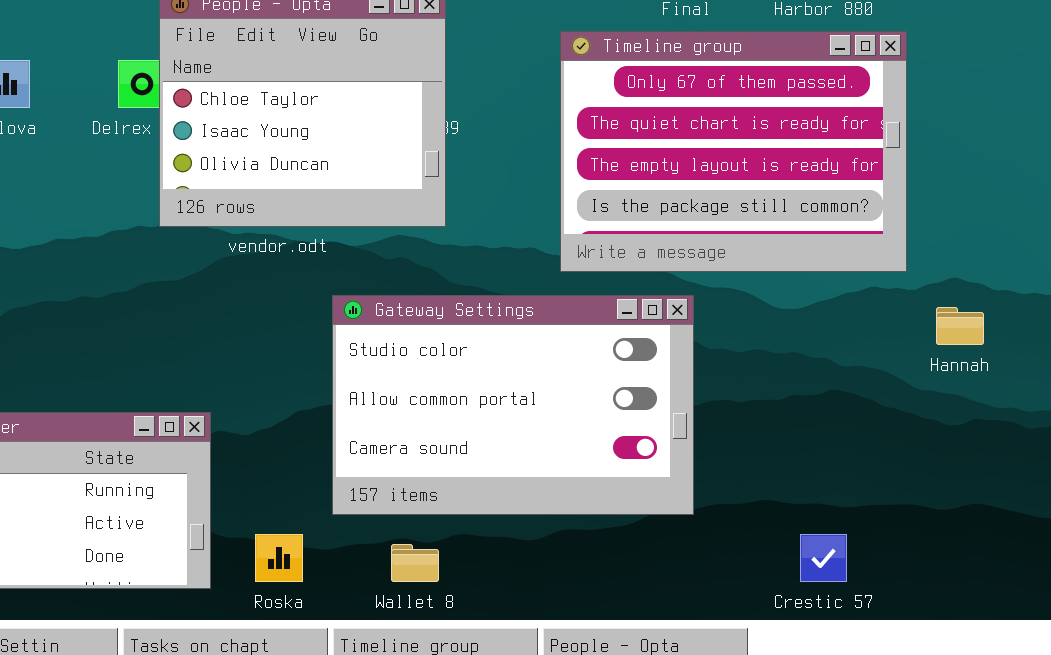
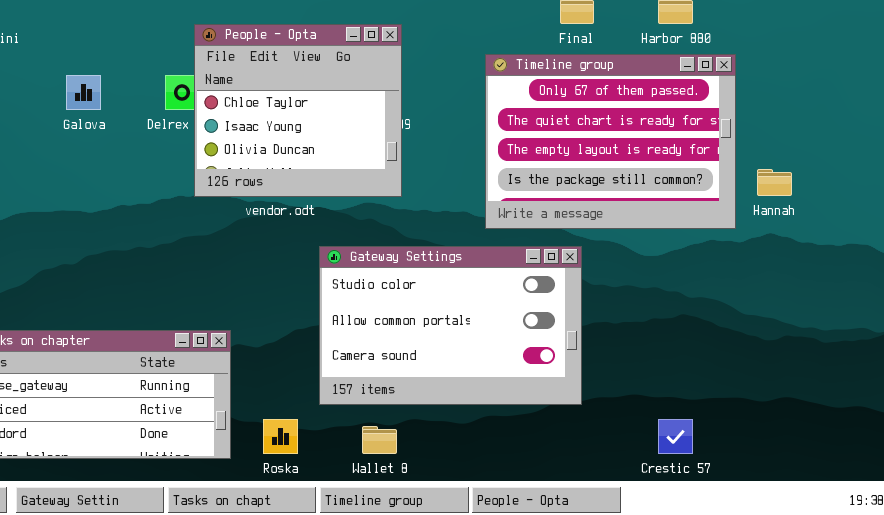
Hannah: [936,307,984,345] -> [757,169,792,196], moved

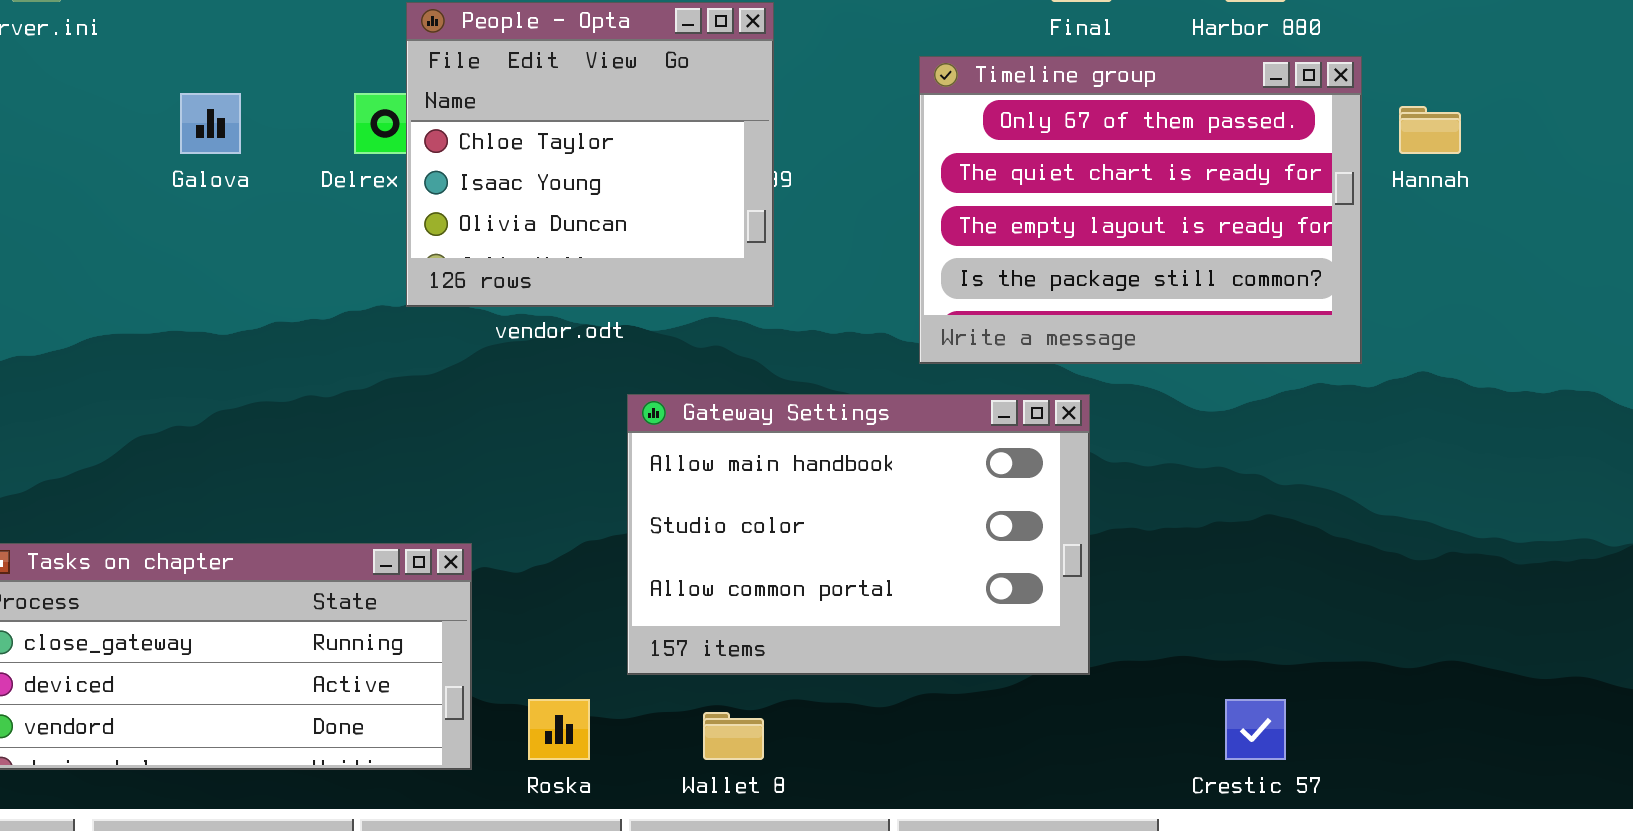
Hannah: [757,169,792,196] -> [1399,106,1461,154], moved
Gateway Settings: [319,246,582,405] -> [627,394,1090,675], scrolled up 1 row

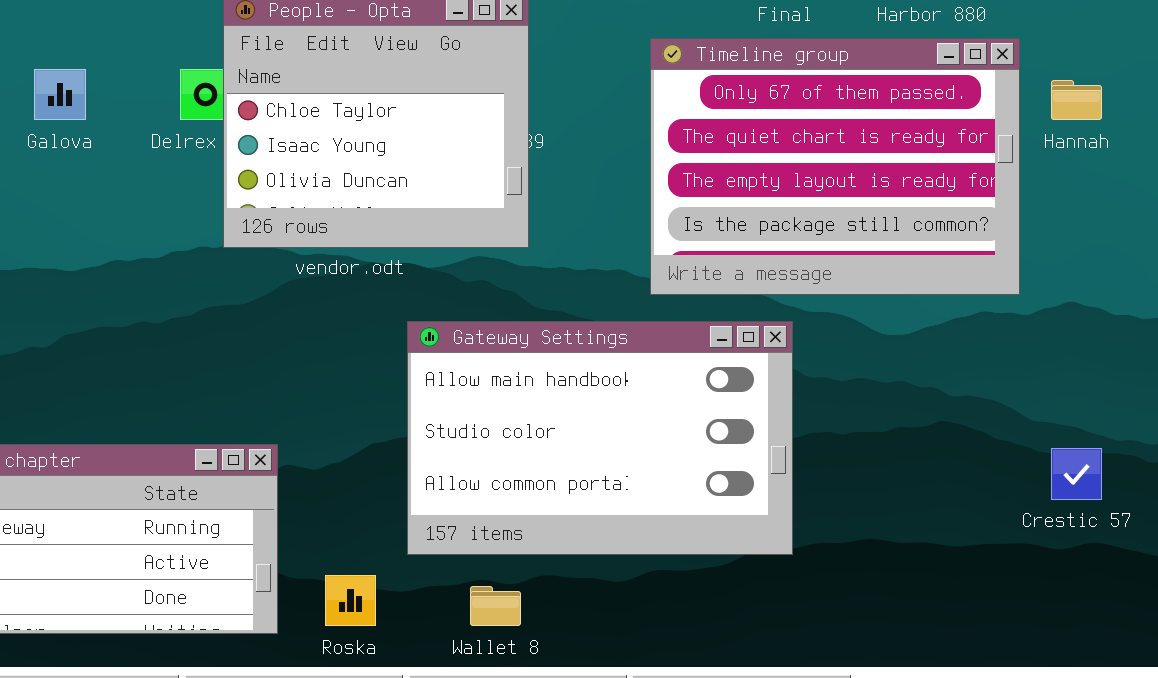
Crestic 57: [1225,699,1286,760] -> [1051,448,1102,500], moved

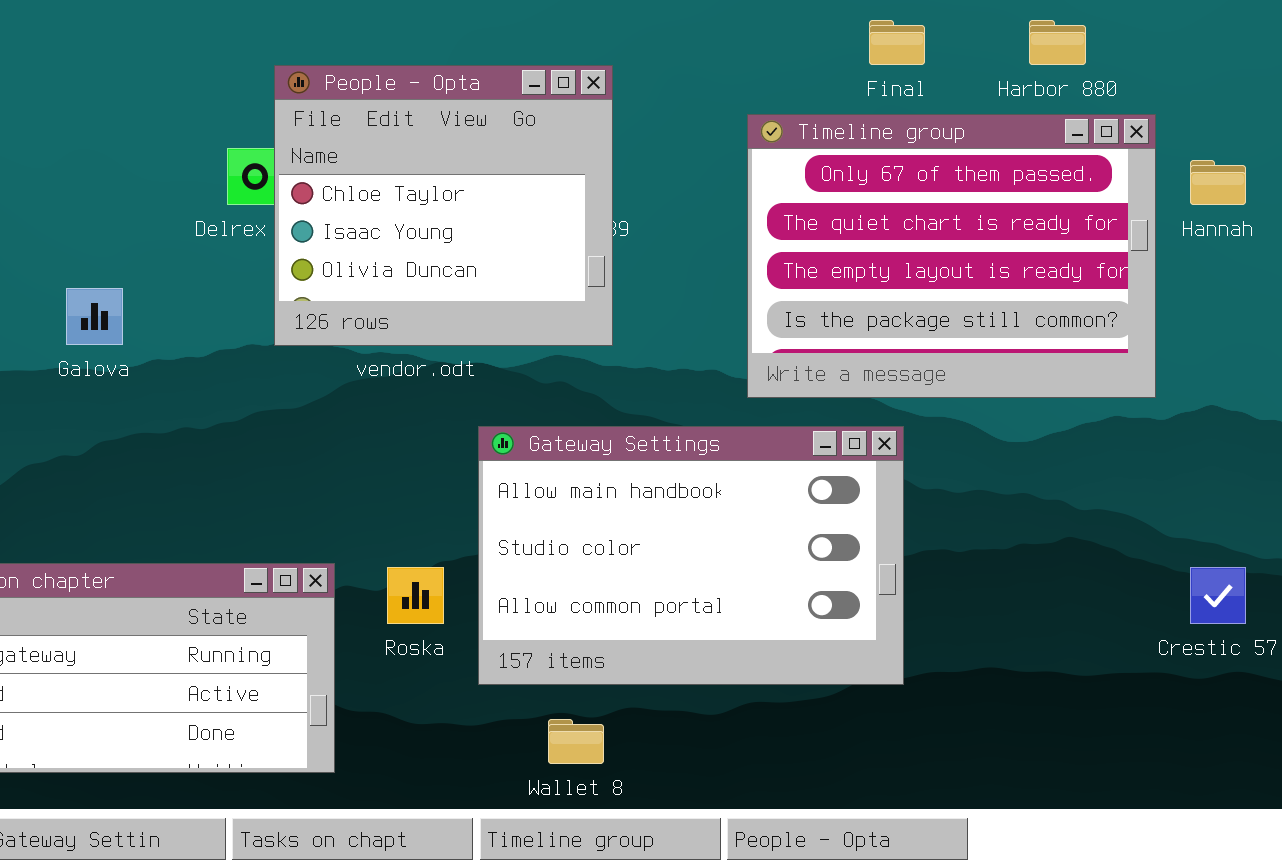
Galova: [34,69,86,120] -> [66,288,123,345], moved
Roska: [325,575,376,626] -> [387,567,444,624], moved

